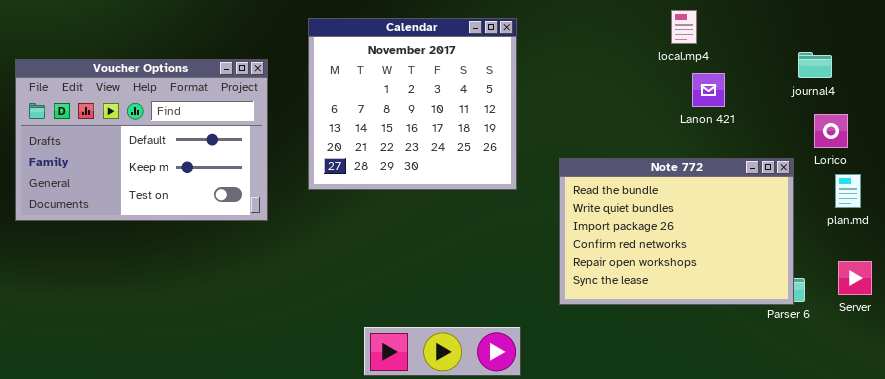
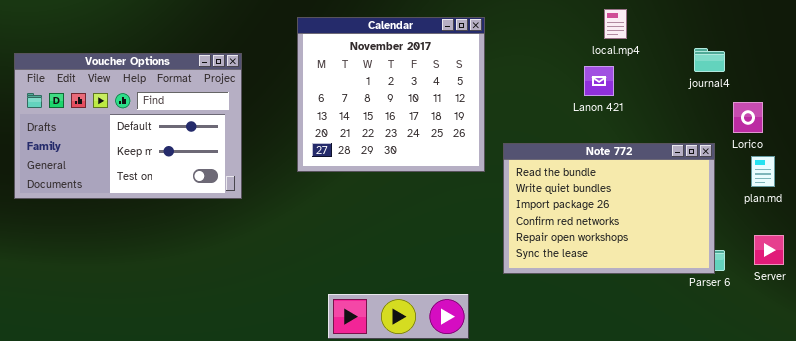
Calendar: [308,18,517,190] -> [297,17,485,172], moved
journal4: [798,52,832,78] -> [694,48,725,72], moved
Lanon 421: [692,73,725,107] -> [584,66,614,96], moved

